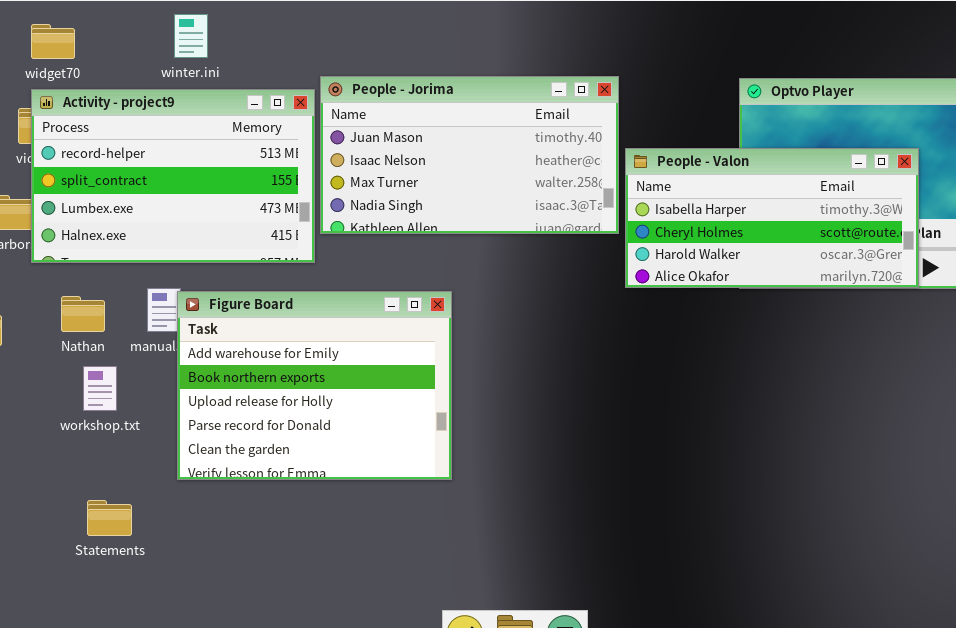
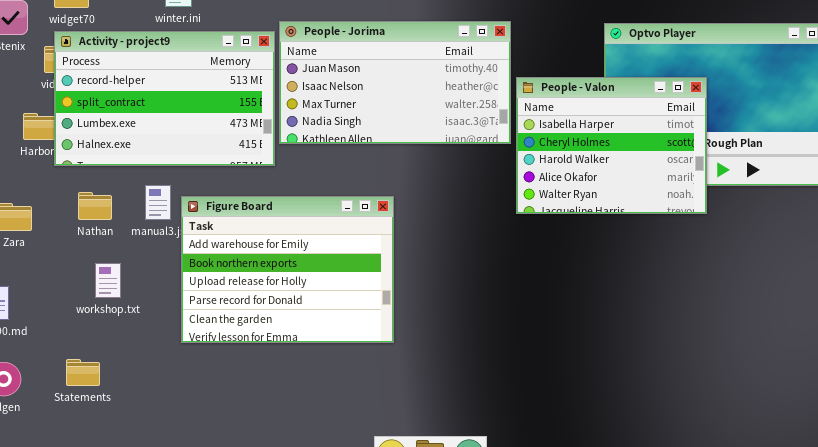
People - Valon: [625,148,919,288] -> [516,77,707,214], resized
Figure Board: [177,291,452,480] -> [181,196,394,343], moved
workshop.txt: [83,366,117,411] -> [95,263,121,298], moved
Statements: [87,500,132,536] -> [66,359,100,386], moved

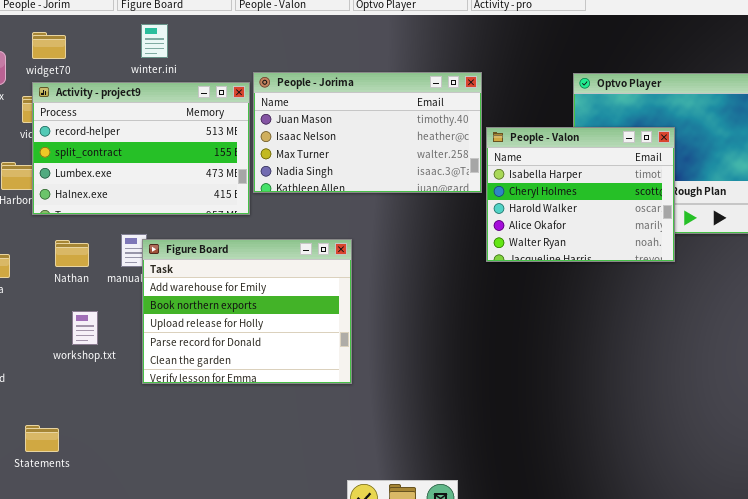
Figure Board: [181,196,394,343] -> [142,239,352,384], moved
Statements: [66,359,100,386] -> [25,425,59,452], moved

